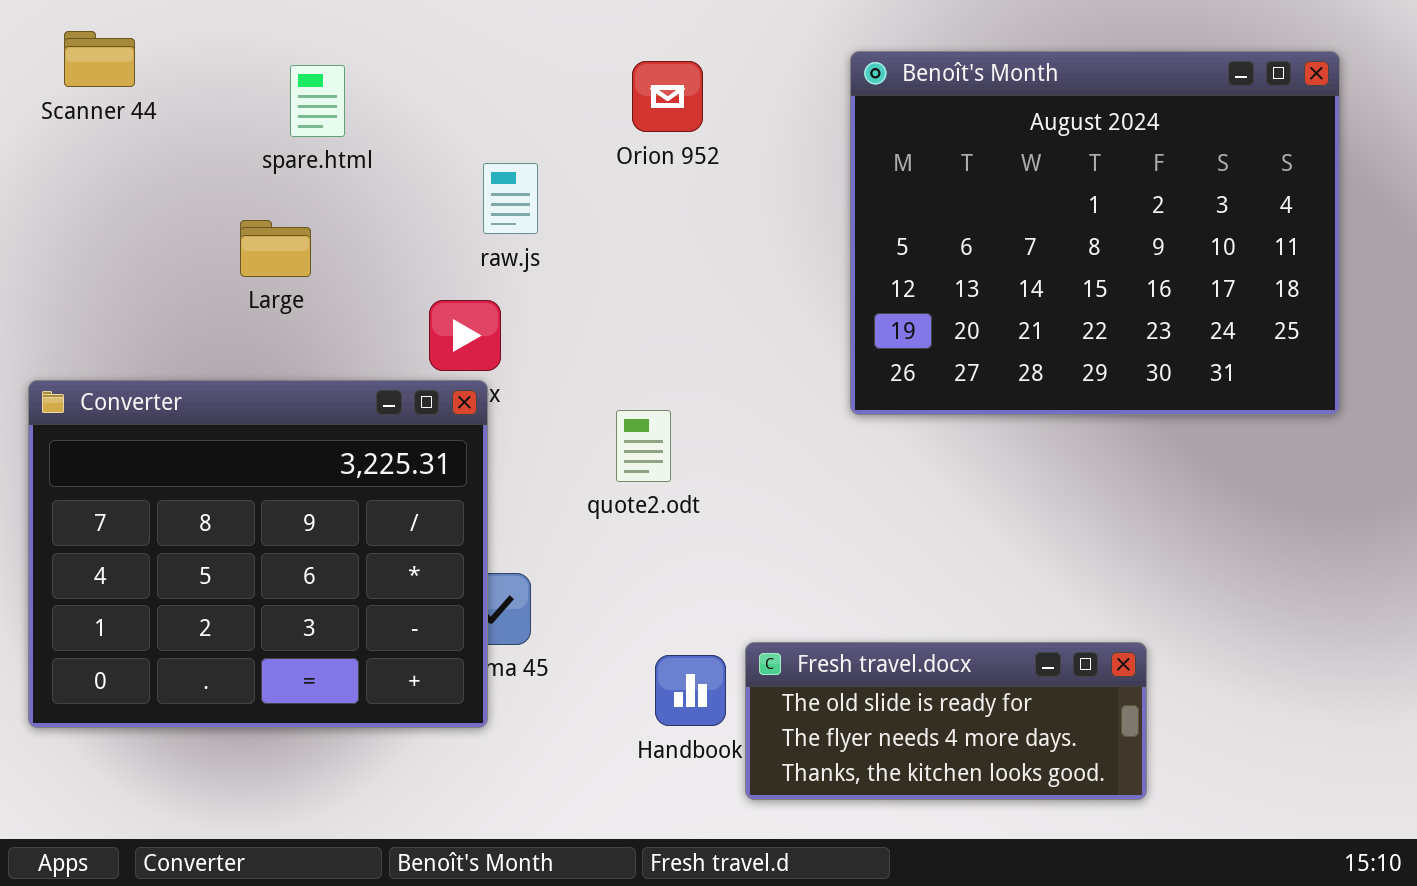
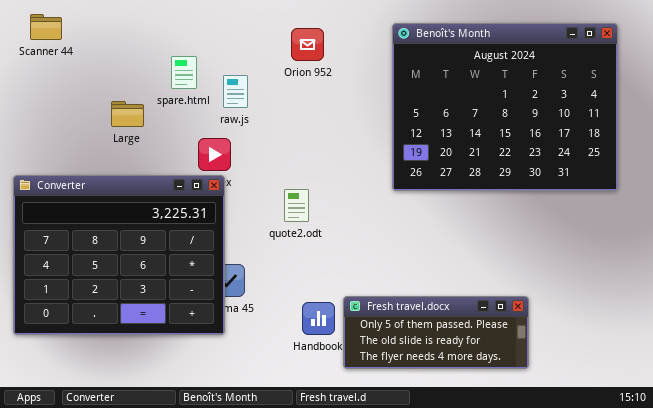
spare.html: [290,65,345,137] -> [171,56,197,89], moved
Fresh travel.docx: [745,642,1147,800] -> [343,296,529,369], scrolled up 1 row

